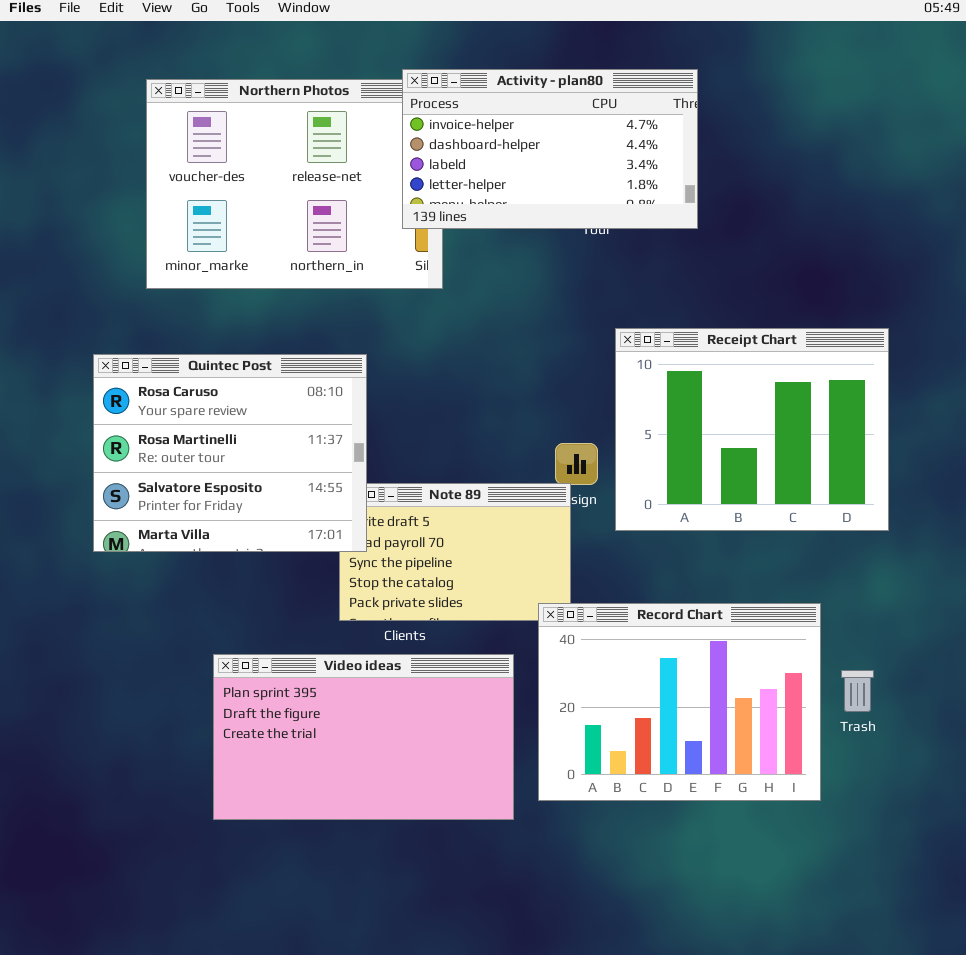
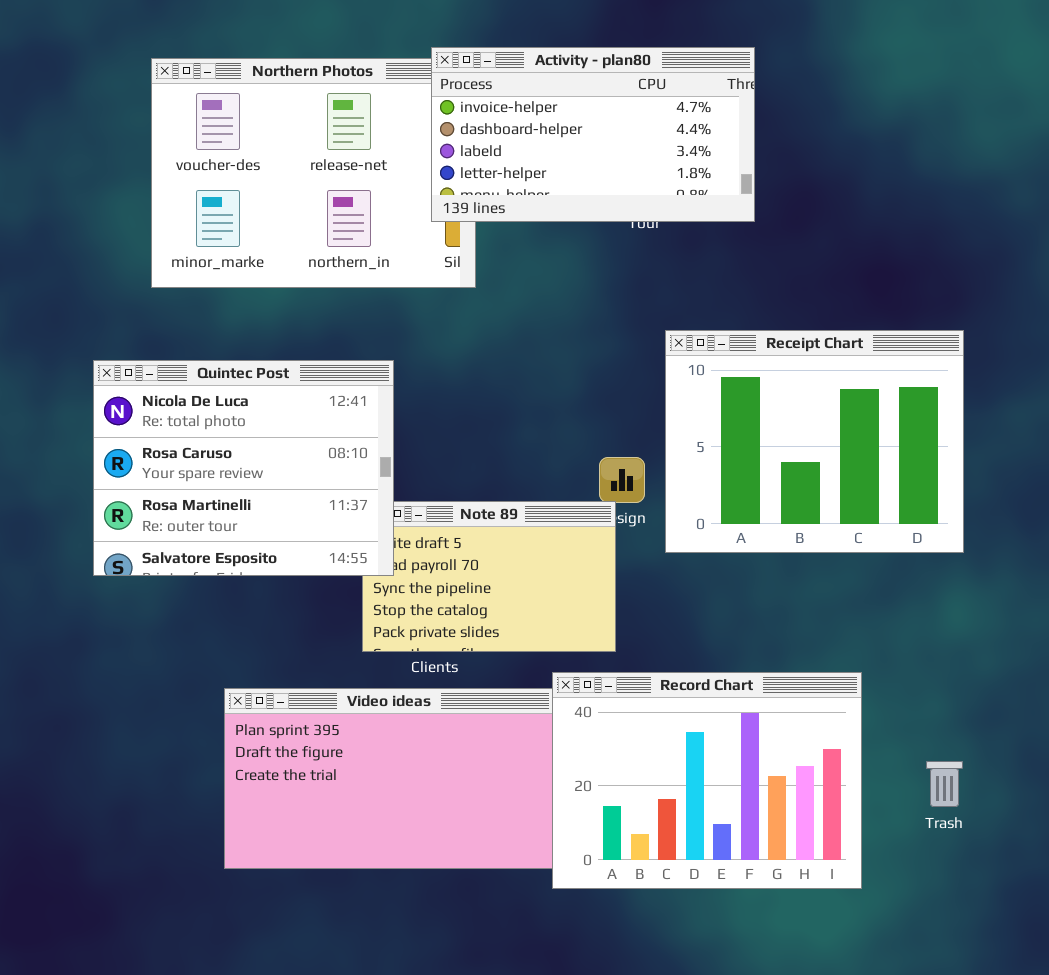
Quintec Post: [93,354,367,552] -> [93,360,394,576], scrolled up 1 row
Record Chart: [538,603,821,801] -> [552,672,862,889], moved
Trash: [841,670,874,712] -> [926,761,963,807], moved

